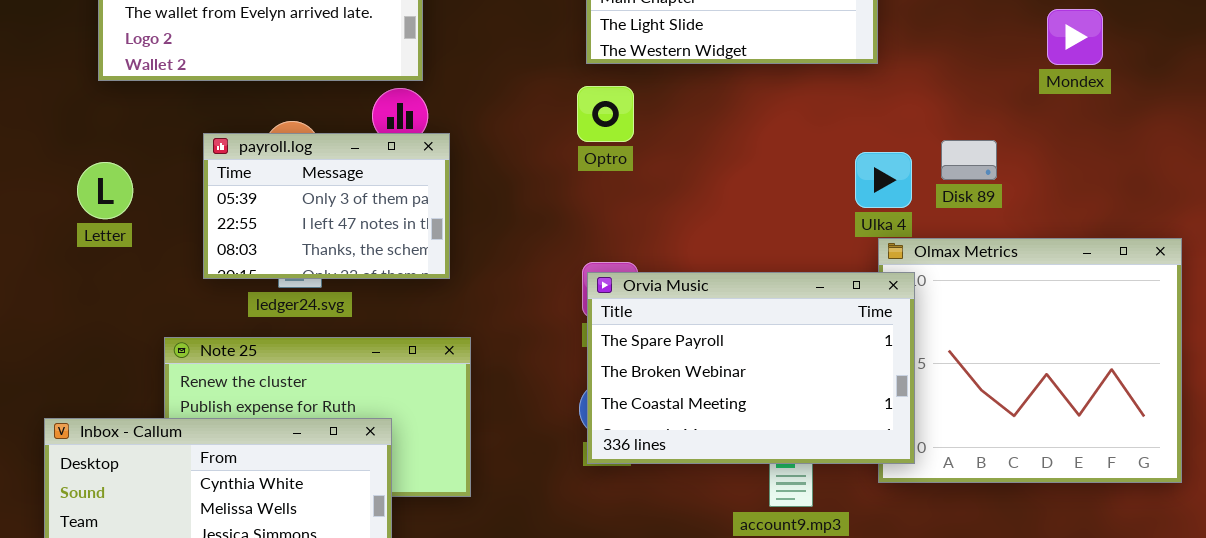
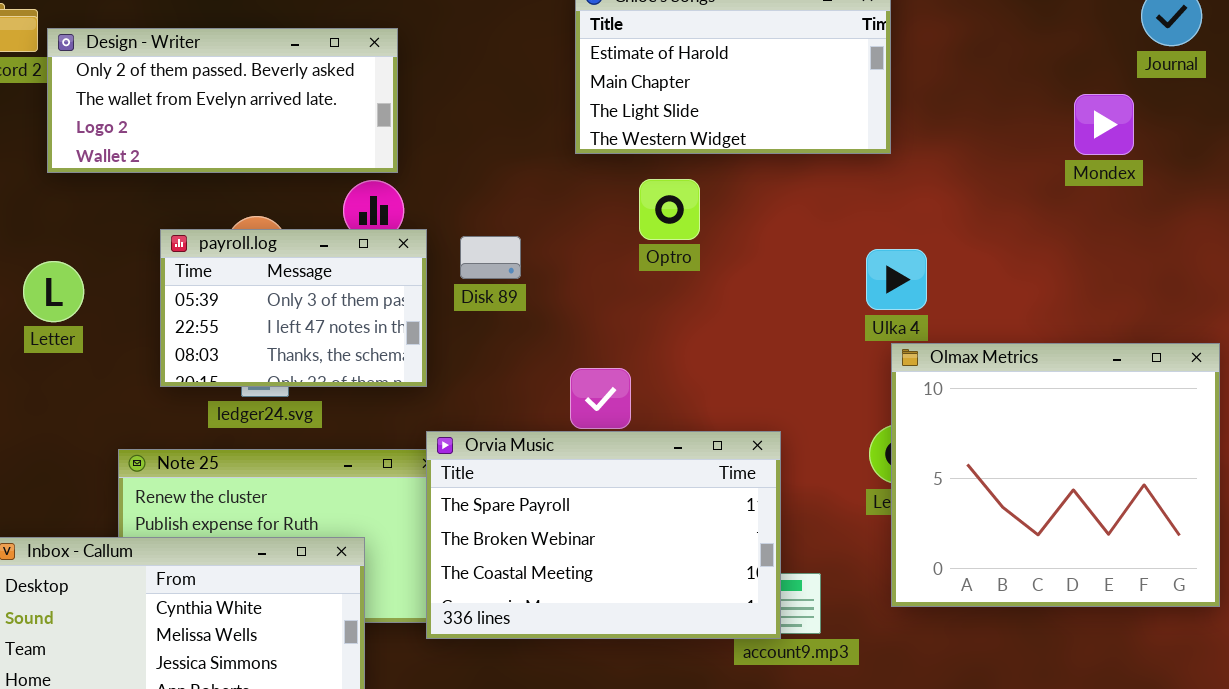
Optro: [577,86,634,142] -> [639,179,700,240], moved
Disk 89: [941,140,997,180] -> [460,236,521,279], moved
Orvia Music: [587,272,915,464] -> [426,431,781,639], moved

